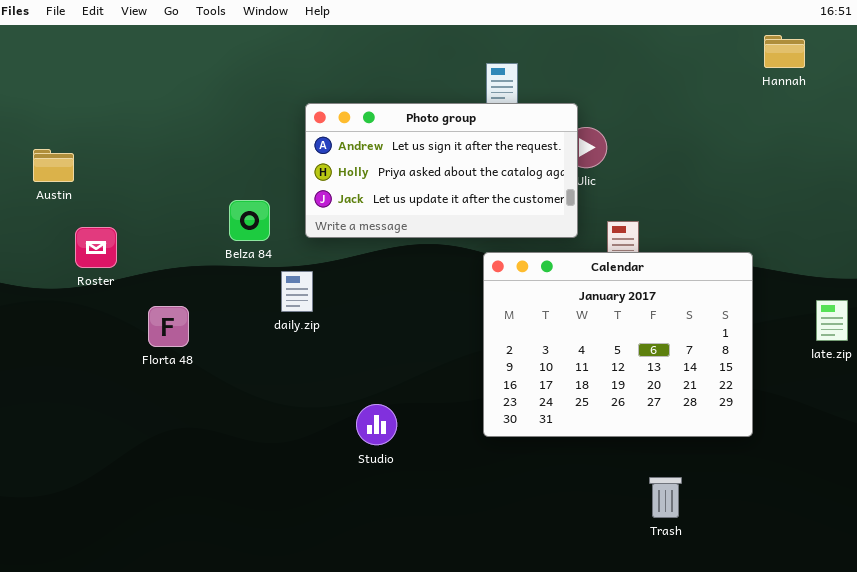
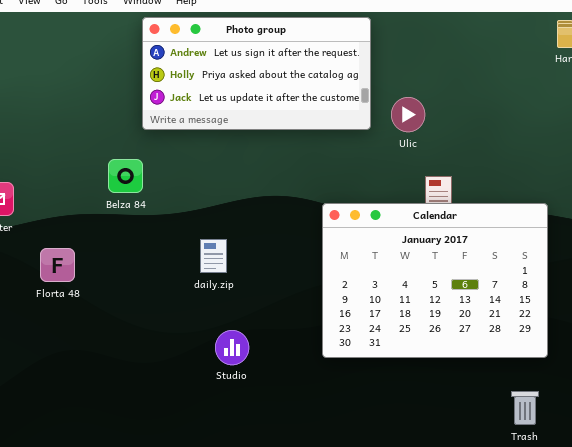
Photo group: [305,103,578,238] -> [142,17,371,130], moved
daily.zip: [281,271,313,312] -> [200,239,227,273], moved
Trash: [649,477,682,518] -> [511,391,539,425], moved

